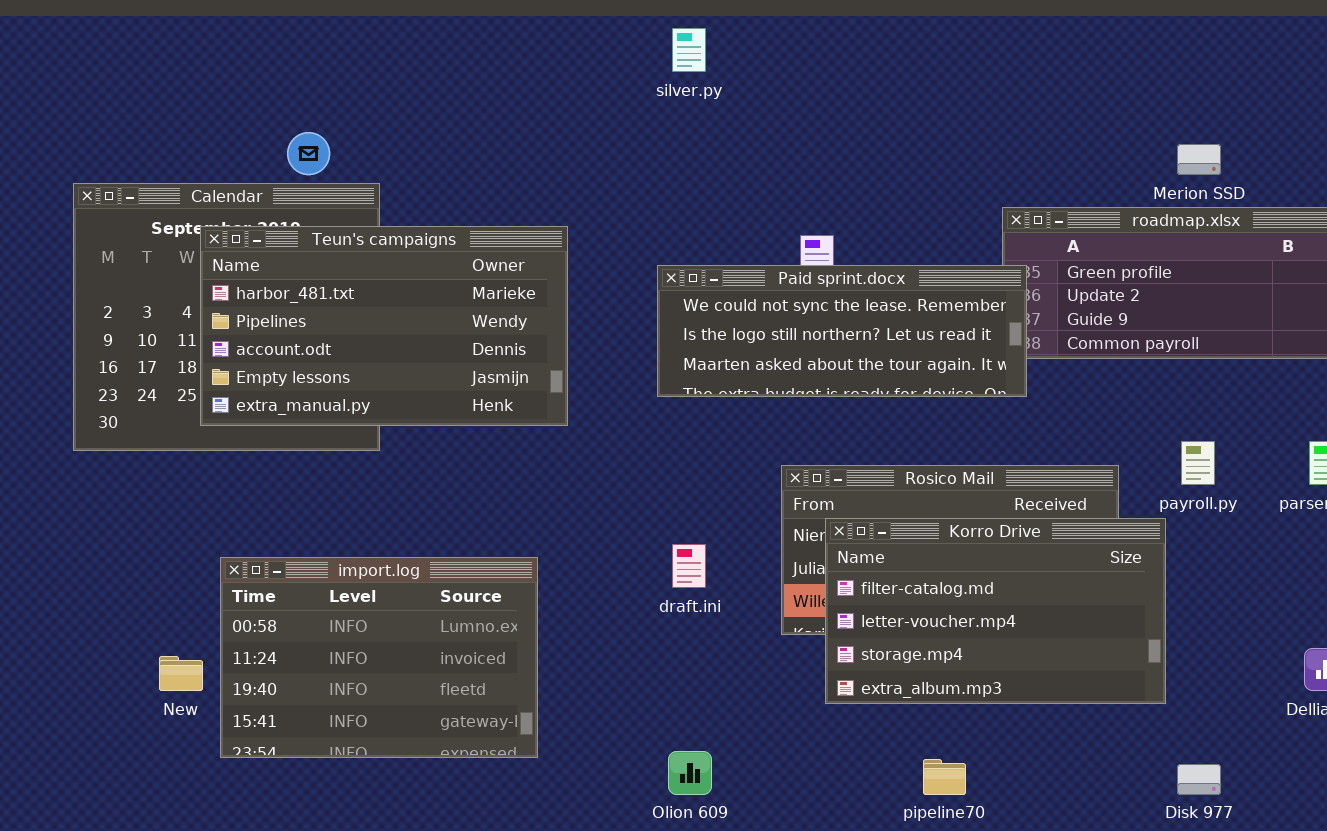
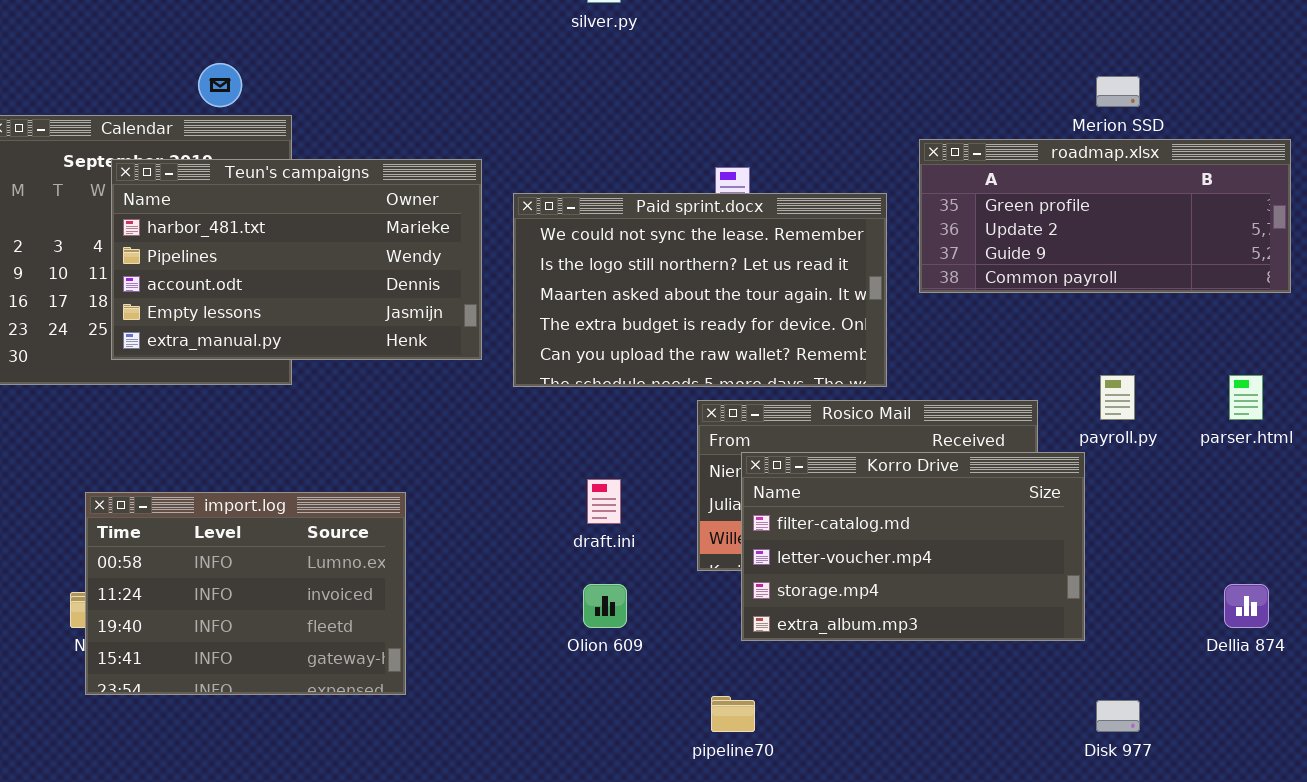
Paid sprint.docx: [657,265,1027,397] -> [513,193,887,387], moved, resized
import.log: [220,557,538,758] -> [85,492,406,695], moved
Olion 609: [668,751,712,795] -> [583,584,627,628], moved
pipeline70: [923,759,966,795] -> [711,696,755,732], moved

